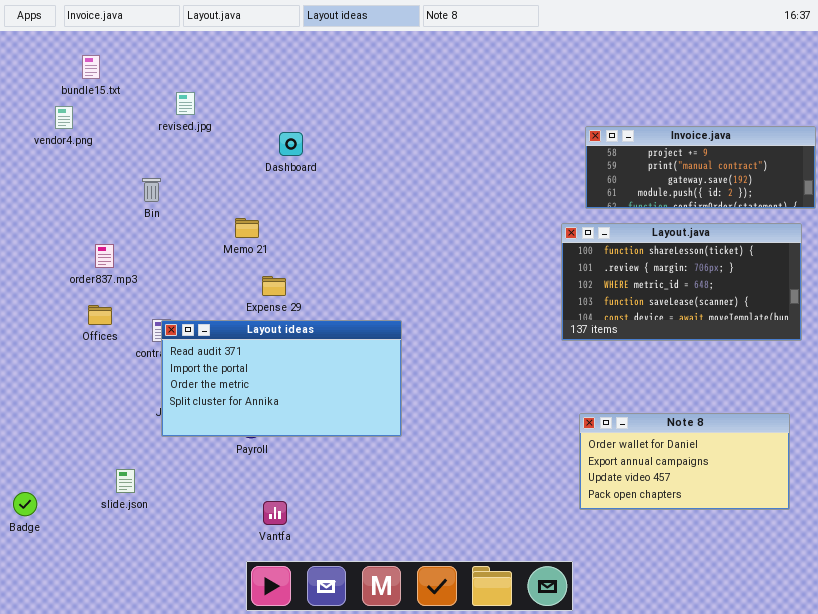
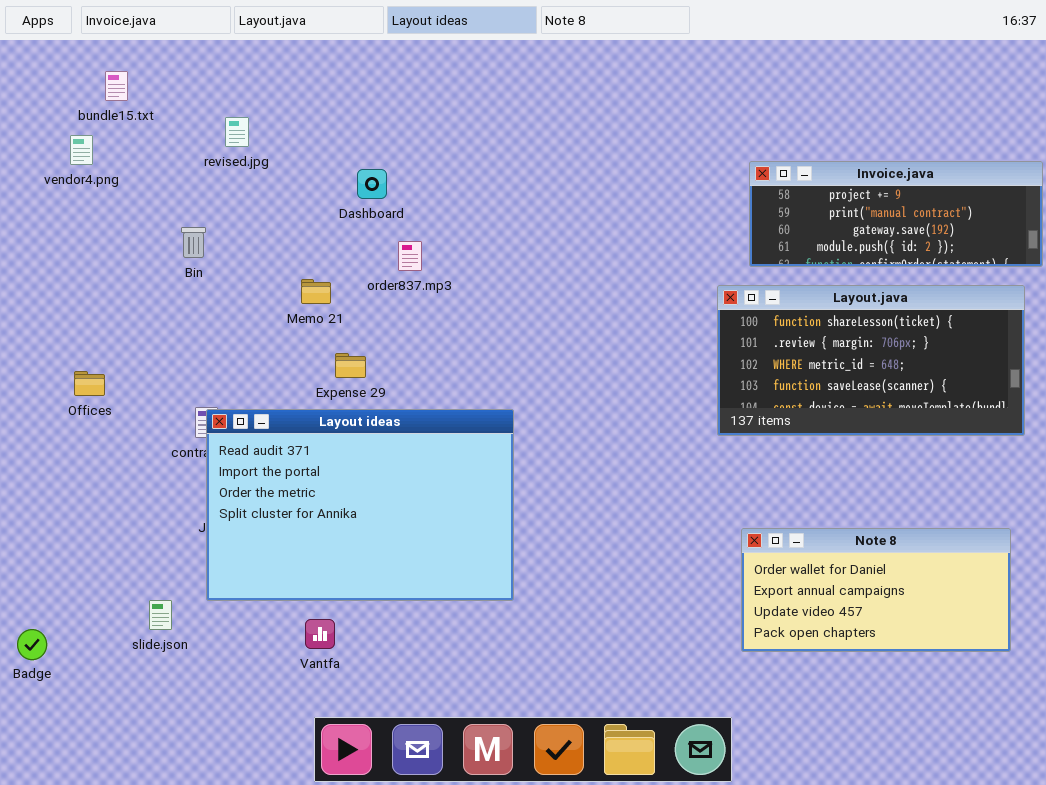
order837.mp3: [95,244,114,268] -> [398,241,422,271], moved
Offices: [88,305,112,325] -> [74,371,105,396], moved
Layout ideas: [161,320,402,437] -> [206,409,514,601], resized
Vantfa: [263,501,287,525] -> [305,619,335,649], moved

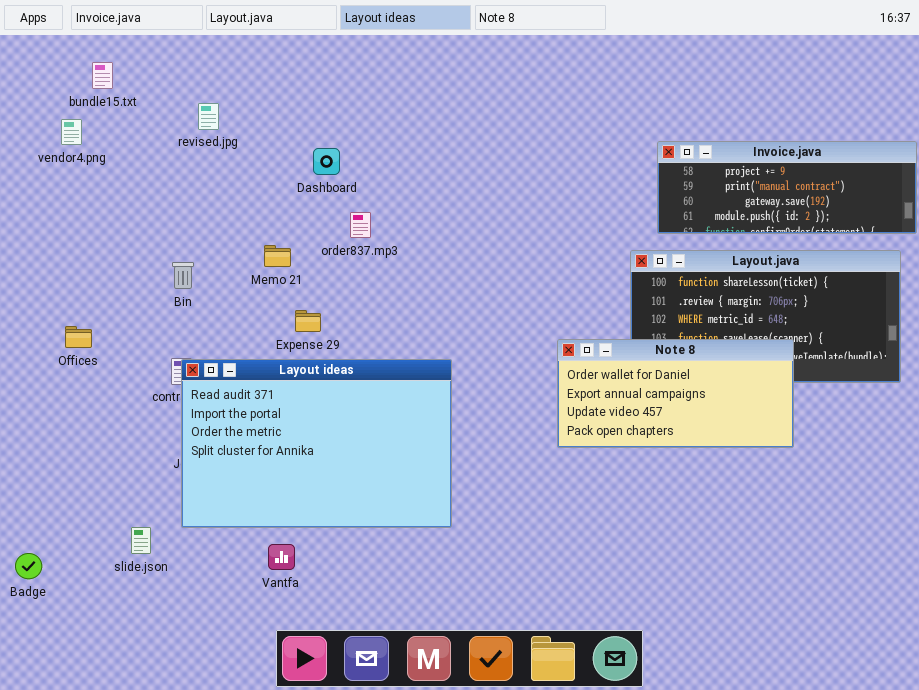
Bin: [181,227,206,258] -> [172,262,194,289], moved
Note 8: [741,528,1011,652] -> [557,339,794,448], moved

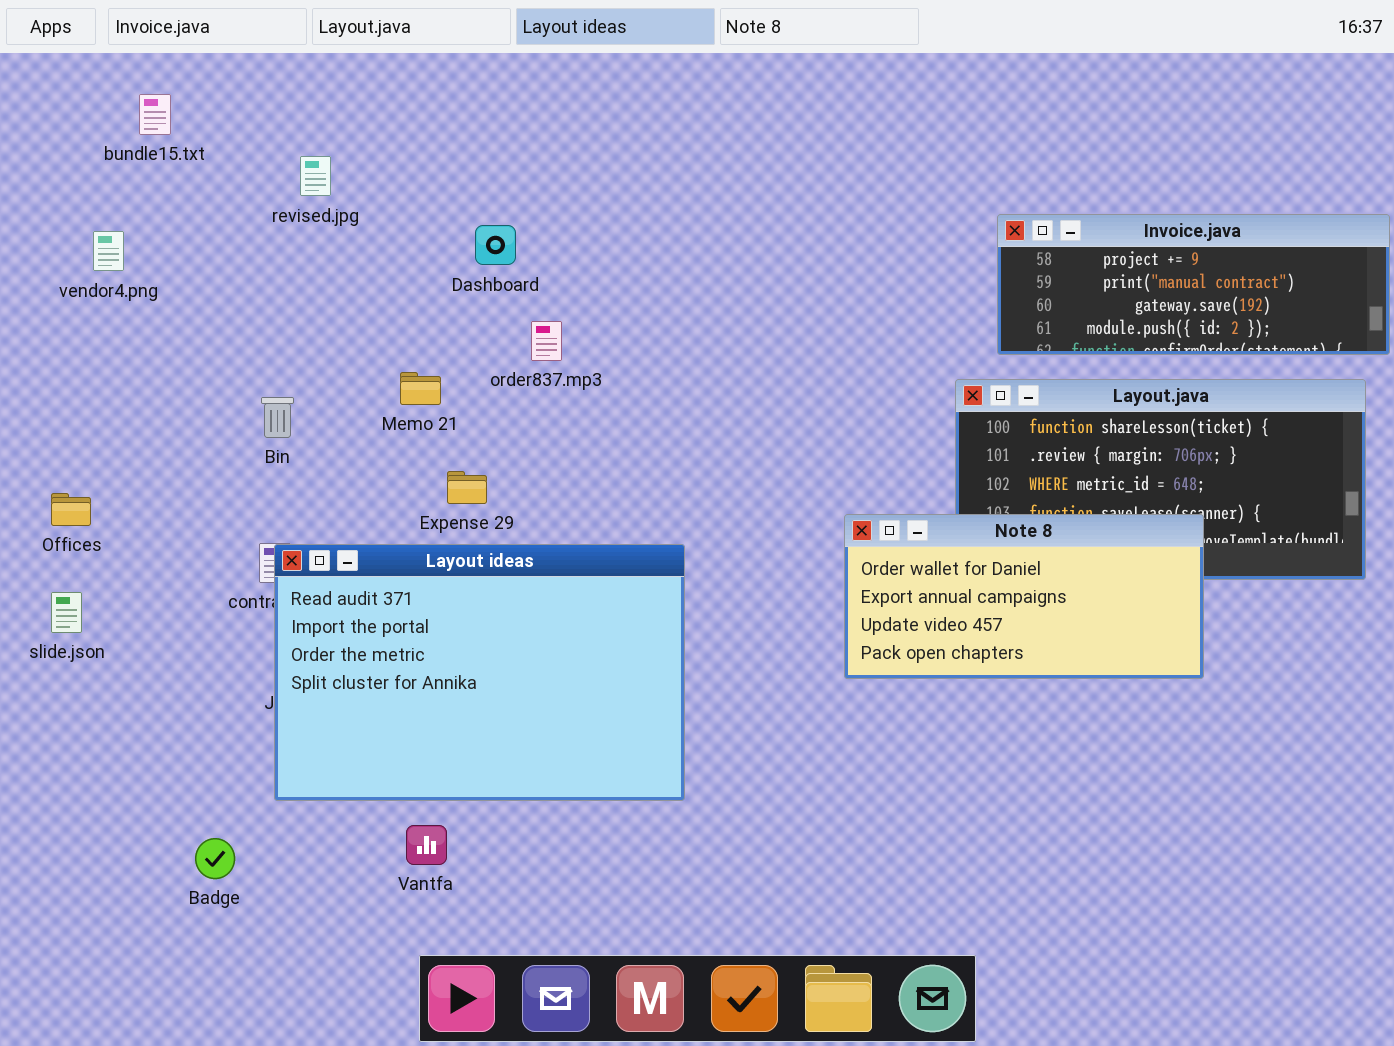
vendor4.png: [61,119,82,145] -> [93,231,124,271], moved
Offices: [65,326,92,348] -> [51,493,91,526], moved
slide.json: [131,527,151,554] -> [51,592,82,633], moved
Badge: [15,553,42,579] -> [195,838,235,879], moved

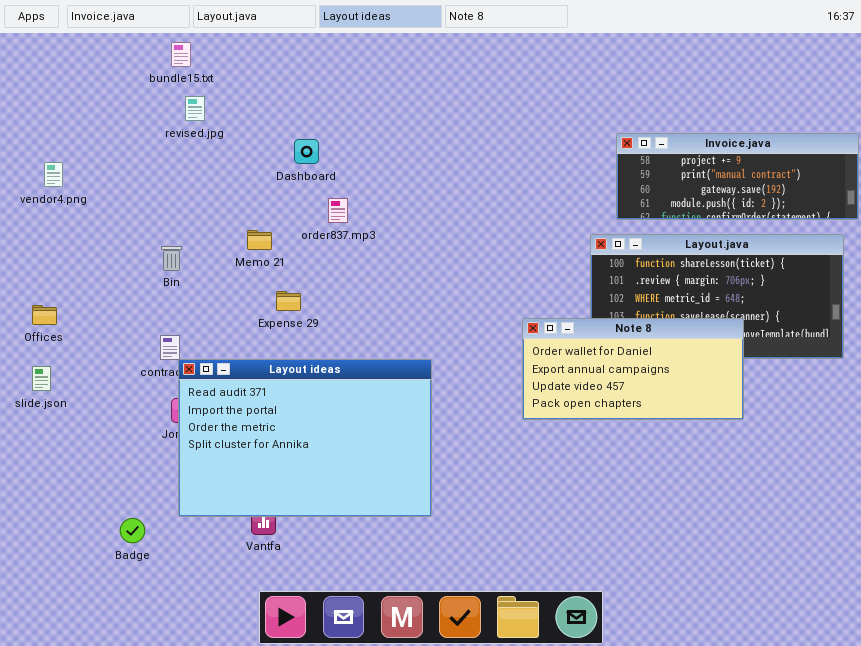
bundle15.txt: [139,94,171,135] -> [171,42,191,67], moved
vendor4.png: [93,231,124,271] -> [44,162,63,187], moved
Layout ideas: [274,544,685,801] -> [178,359,432,517], moved

